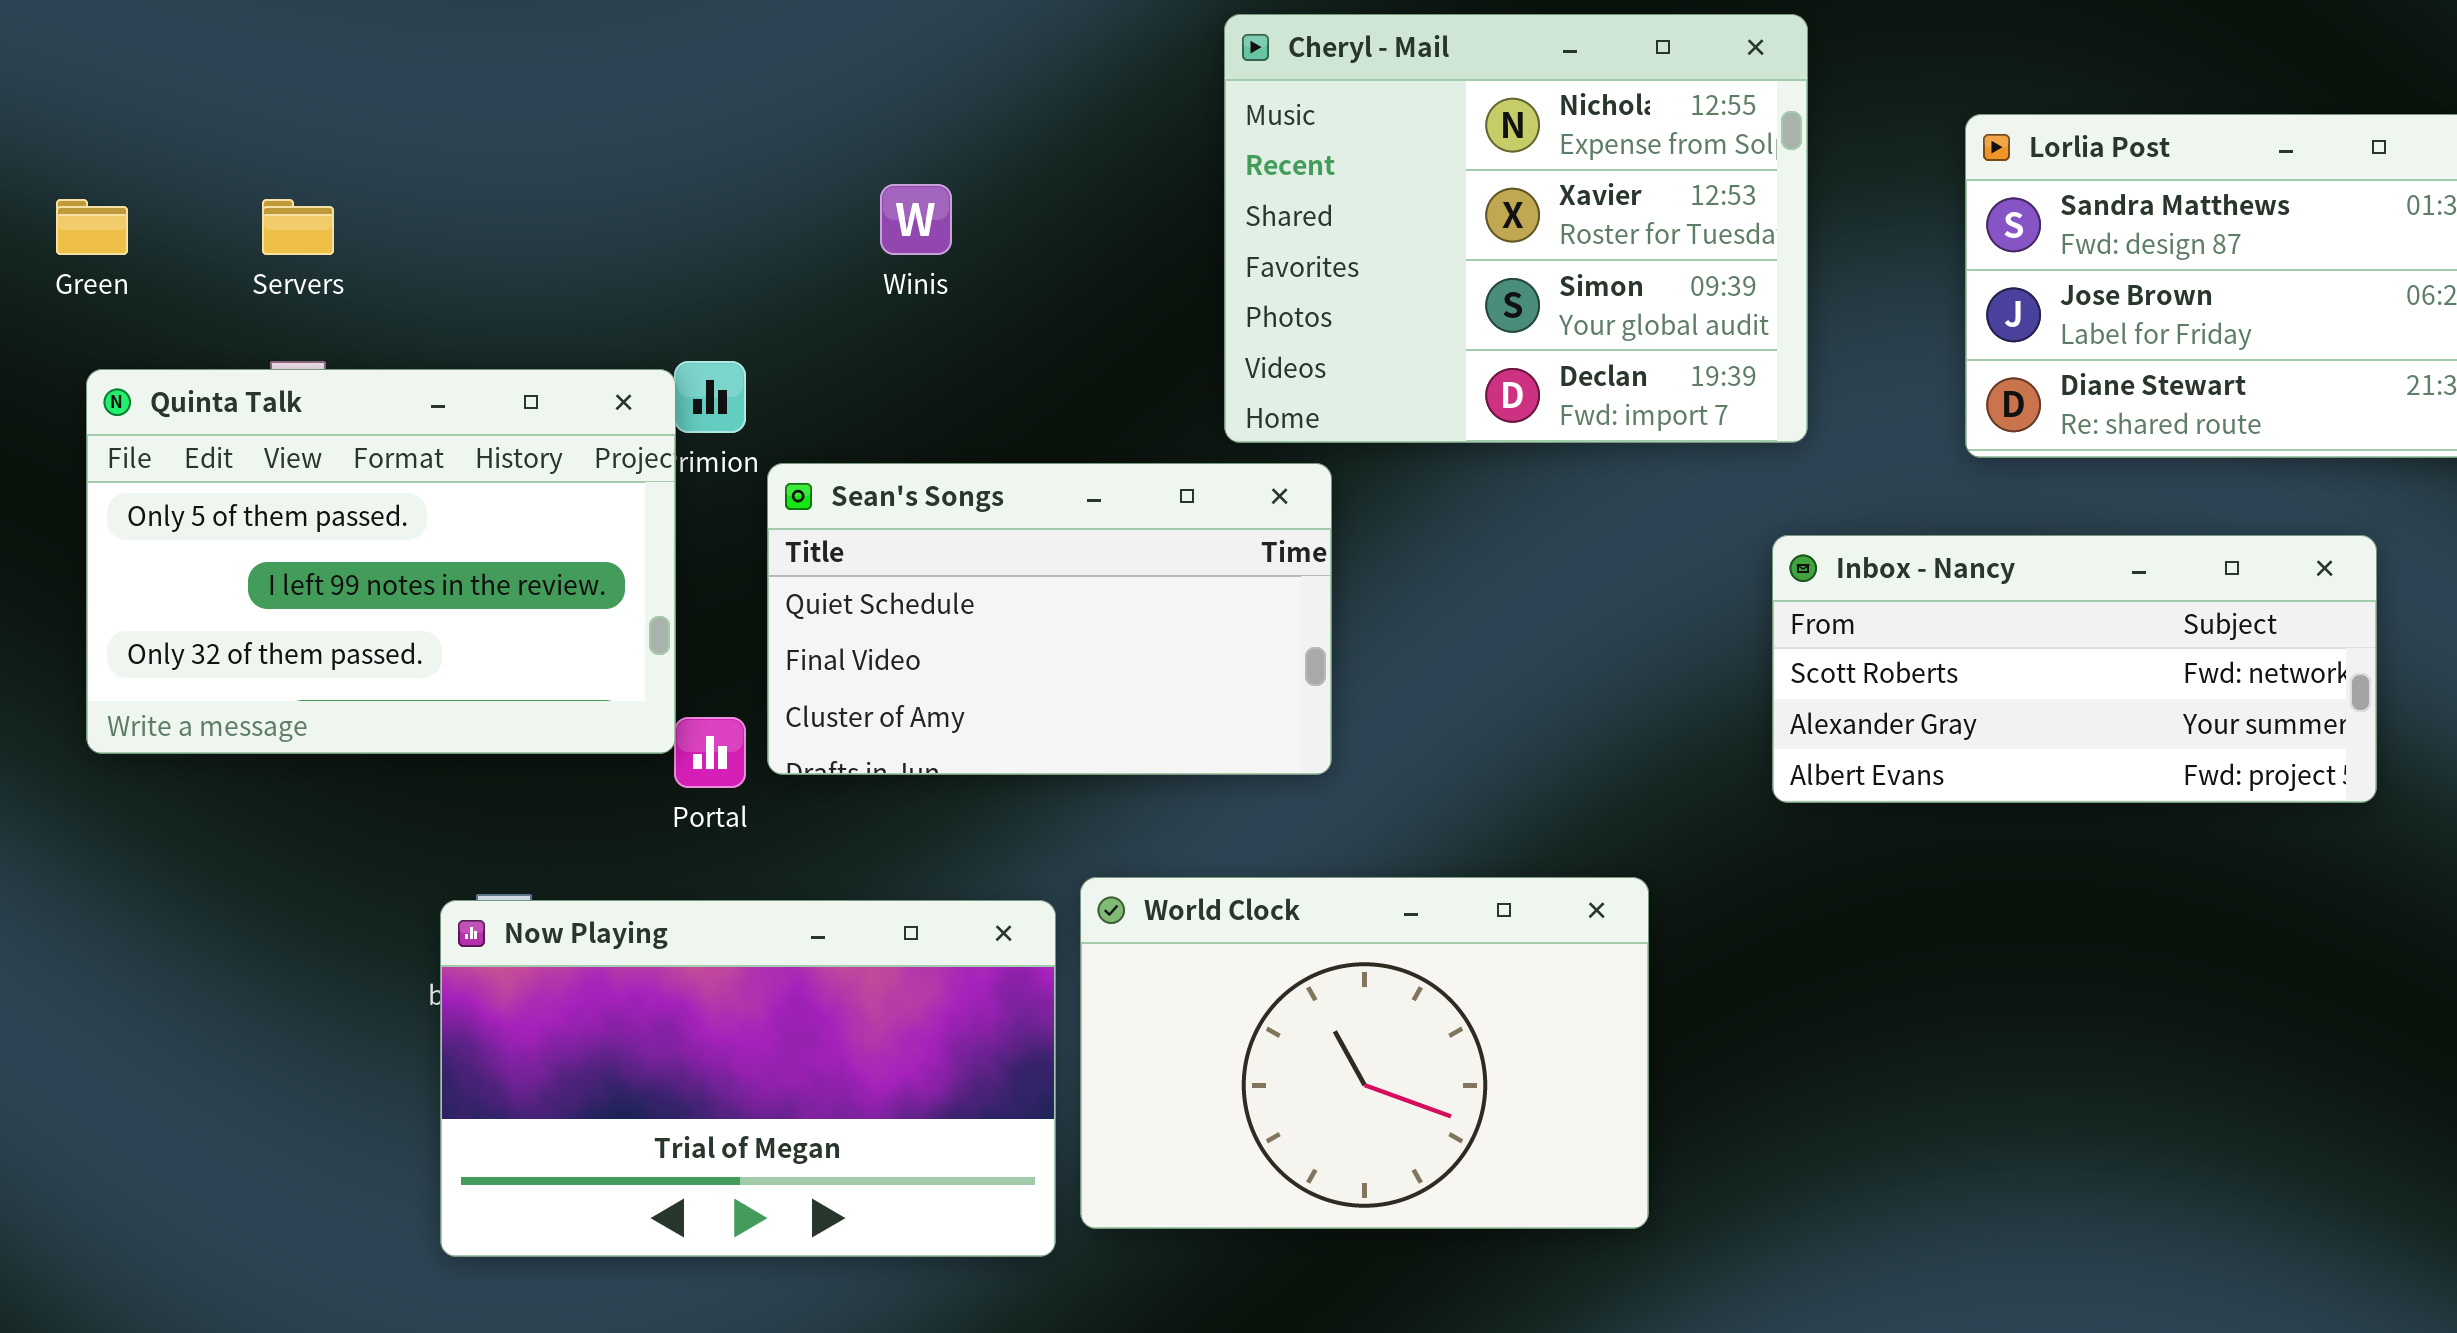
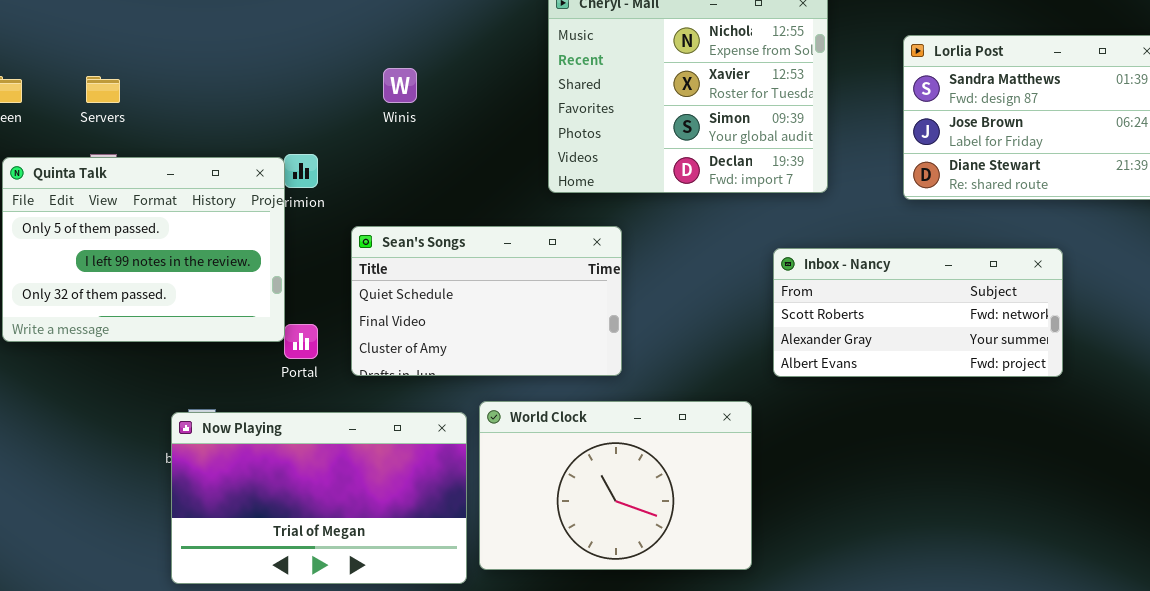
Sean's Songs: [767,463,1332,775] -> [351,226,622,376], moved
Inbox - Nancy: [1772,535,2377,803] -> [773,248,1063,377], moved

